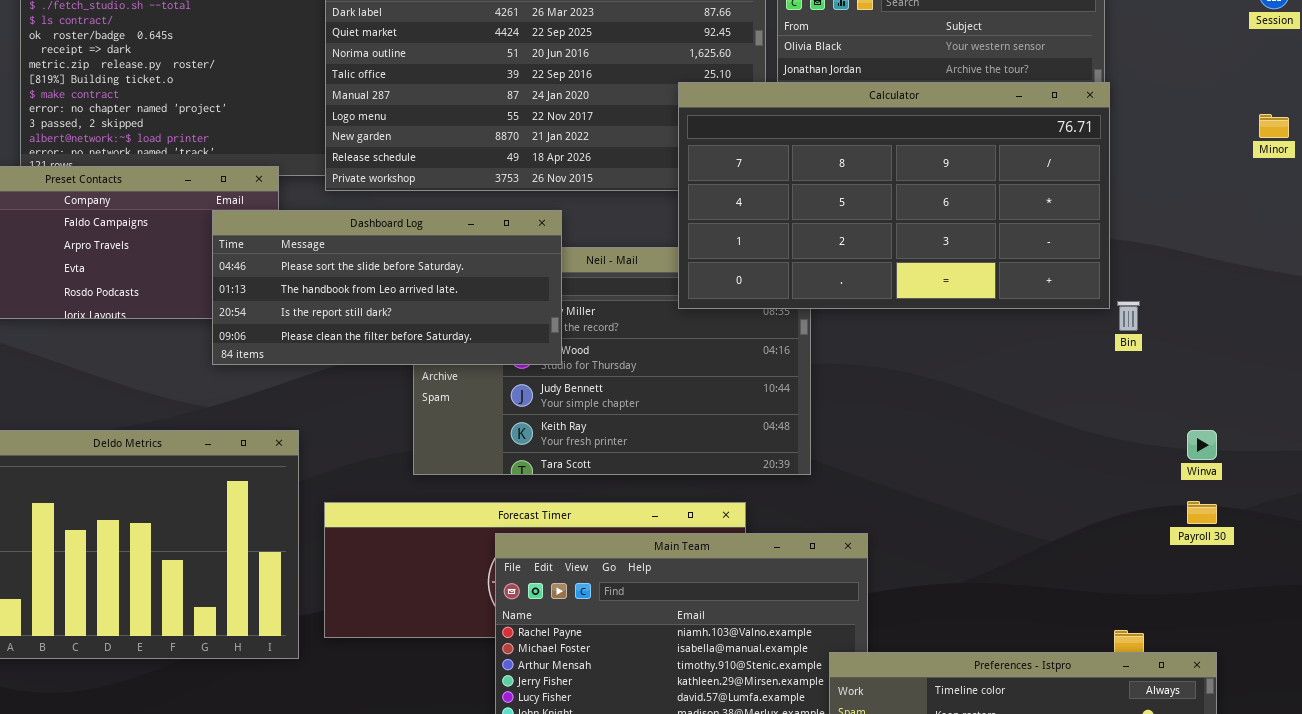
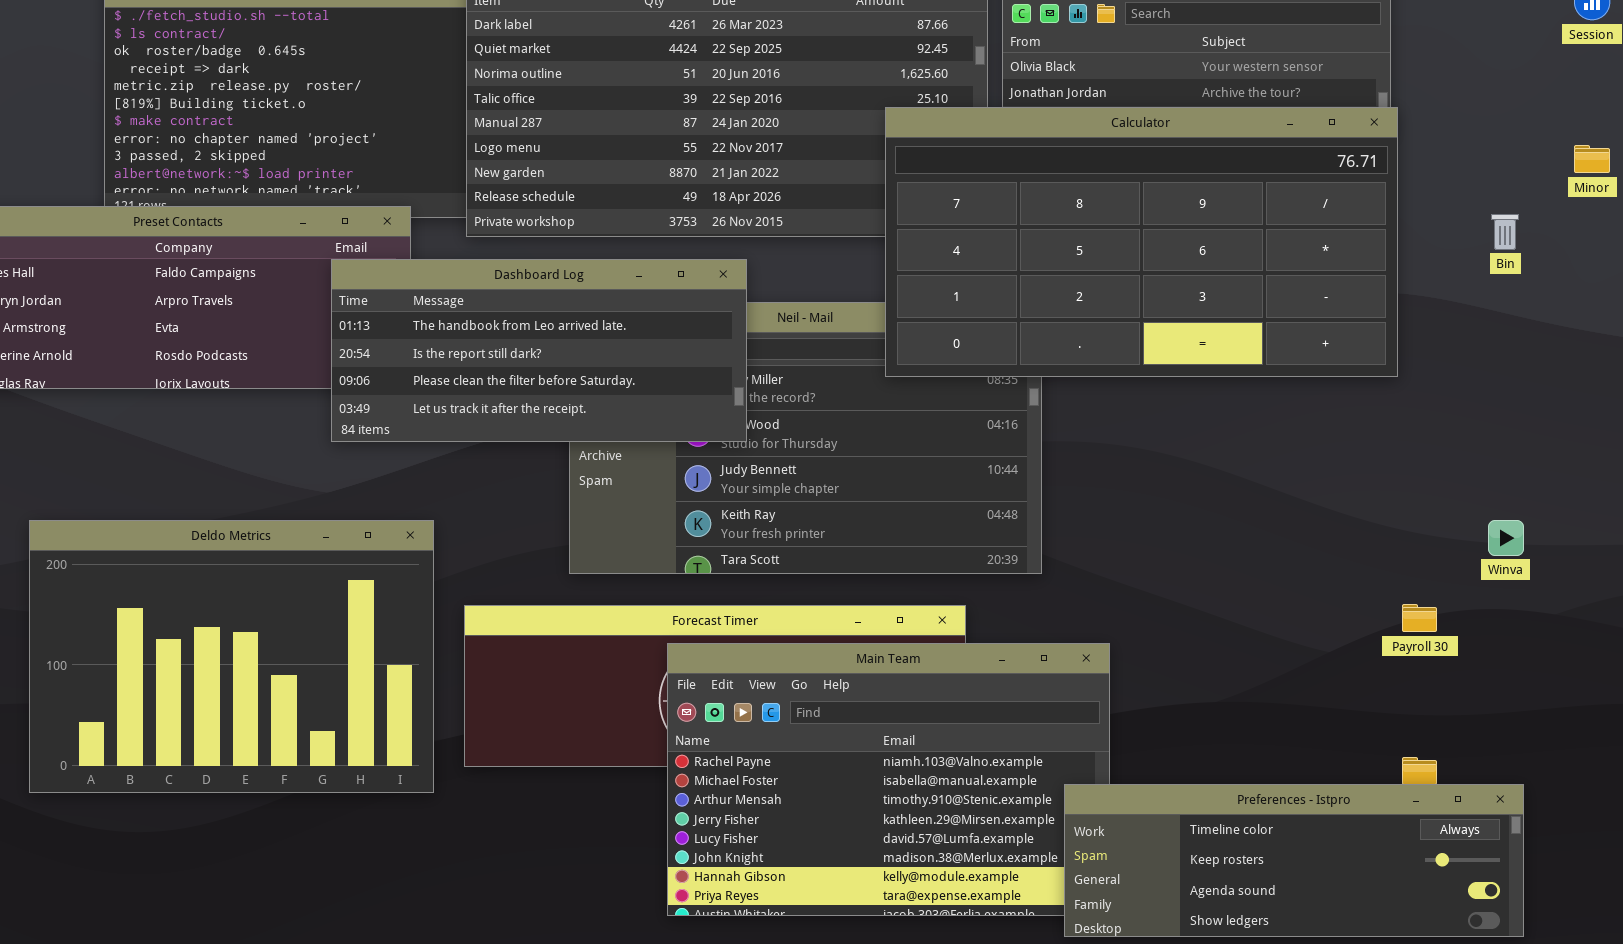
Dashboard Log: [212,210,562,365] -> [331,259,747,442], scrolled down 1 row
Bin: [1117,301,1140,331] -> [1491,214,1519,250], moved
Payroll 30: [1187,501,1217,524] -> [1402,604,1437,632], moved

